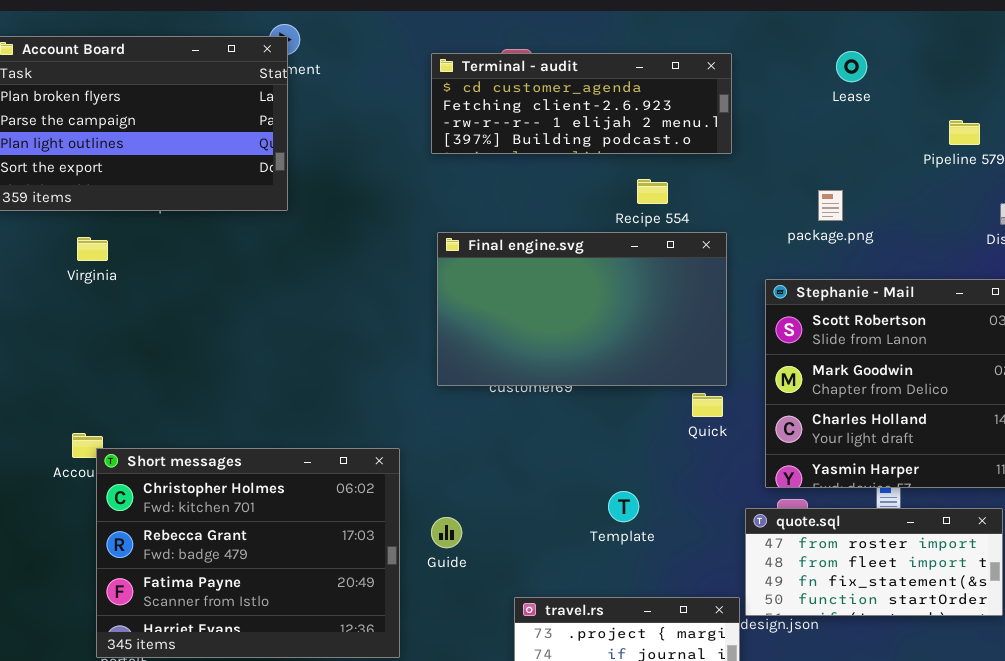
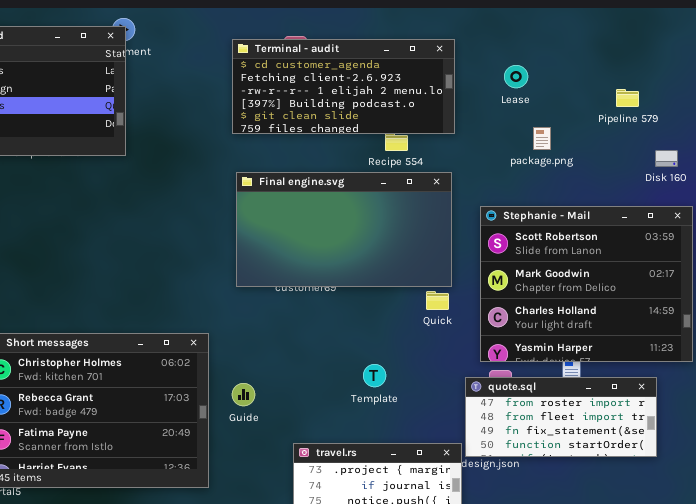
Lease: [836,51,867,82] -> [504,65,528,88], moved
Terminal - audit: [431,53,732,154] -> [232,39,455,134], resized
package.png: [818,190,843,221] -> [533,127,551,150], moved

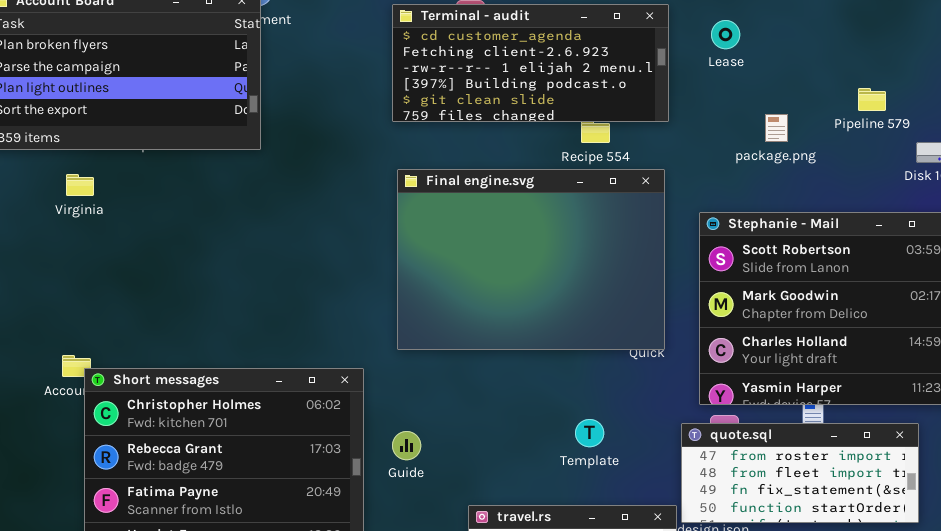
Lease: [504,65,528,88] -> [711,20,740,49], moved
Pipeline 579: [616,89,639,107] -> [858,88,886,111], moved
Final engine.svg: [236,172,452,287] -> [397,169,665,350], resized
Template: [363,364,386,387] -> [575,419,604,447], moved

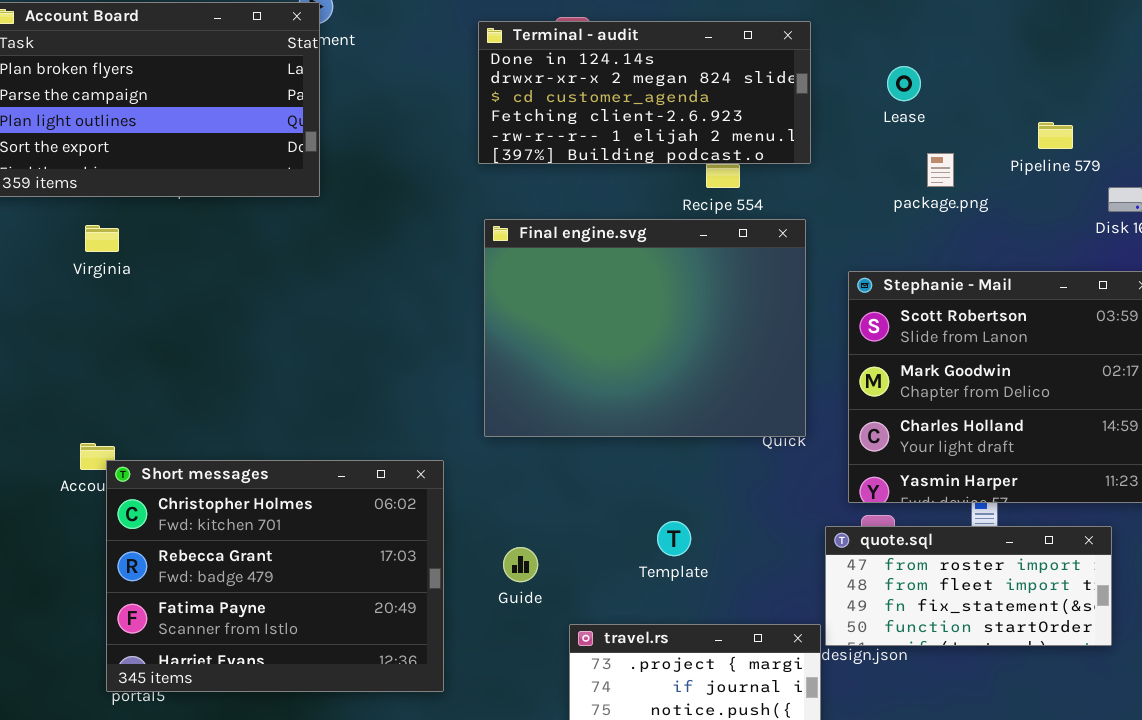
Terminal - audit: [392,4,669,122] -> [478,21,811,164], scrolled up 2 rows
Lease: [711,20,740,49] -> [887,66,921,101], moved
Template: [575,419,604,447] -> [657,521,691,556], moved
Guide: [392,431,421,460] -> [503,547,538,582], moved

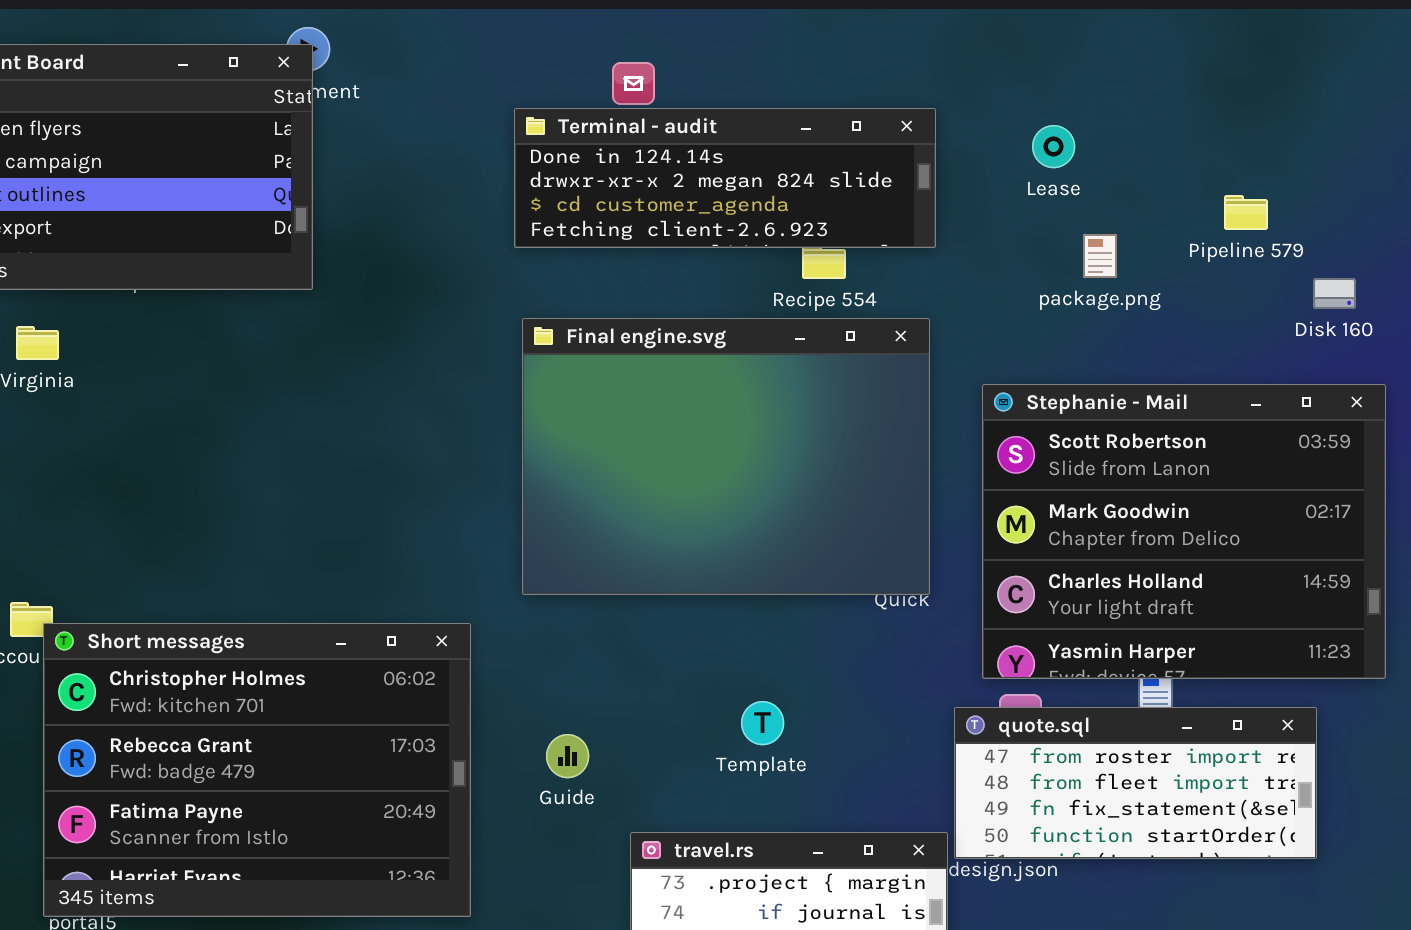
Terminal - audit: [478,21,811,164] -> [514,108,936,248], resized

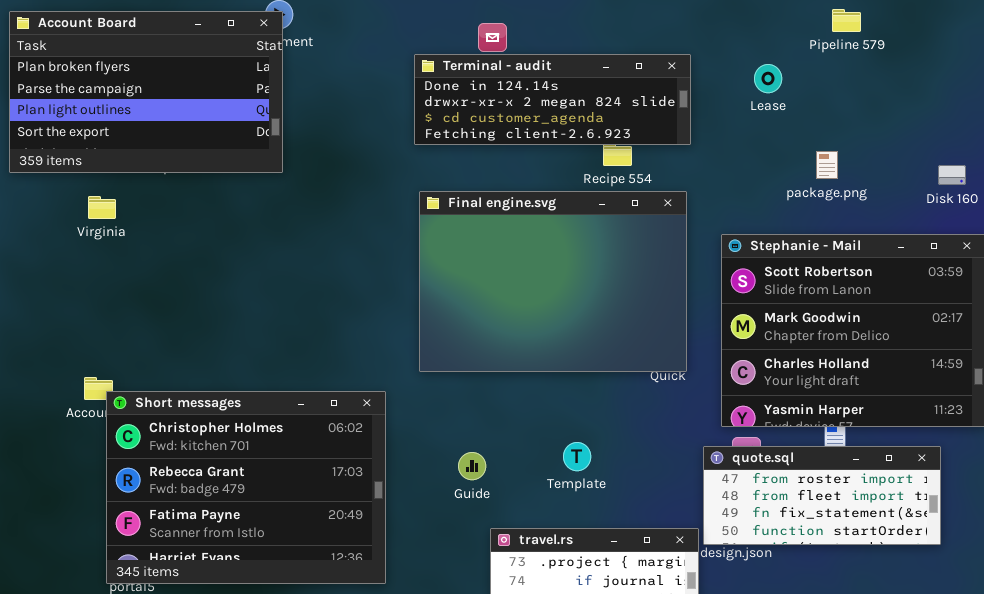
Pipeline 579: [1224,195,1268,230] -> [832,9,861,32], moved
package.png: [1083,234,1117,278] -> [816,151,838,179], moved
Guide: [546,734,589,778] -> [458,452,486,480], moved

